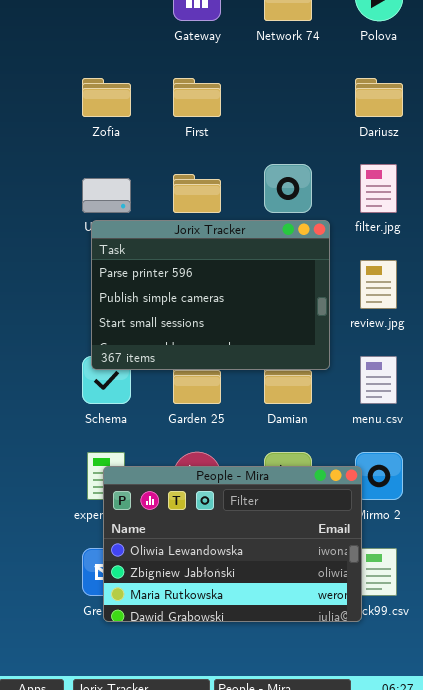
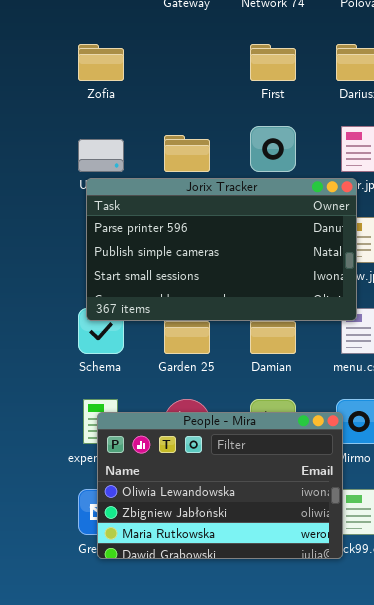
First: [173,78,221,117] -> [250,44,296,81], moved
Jorix Tracker: [91,220,330,370] -> [86,178,357,321], resized

